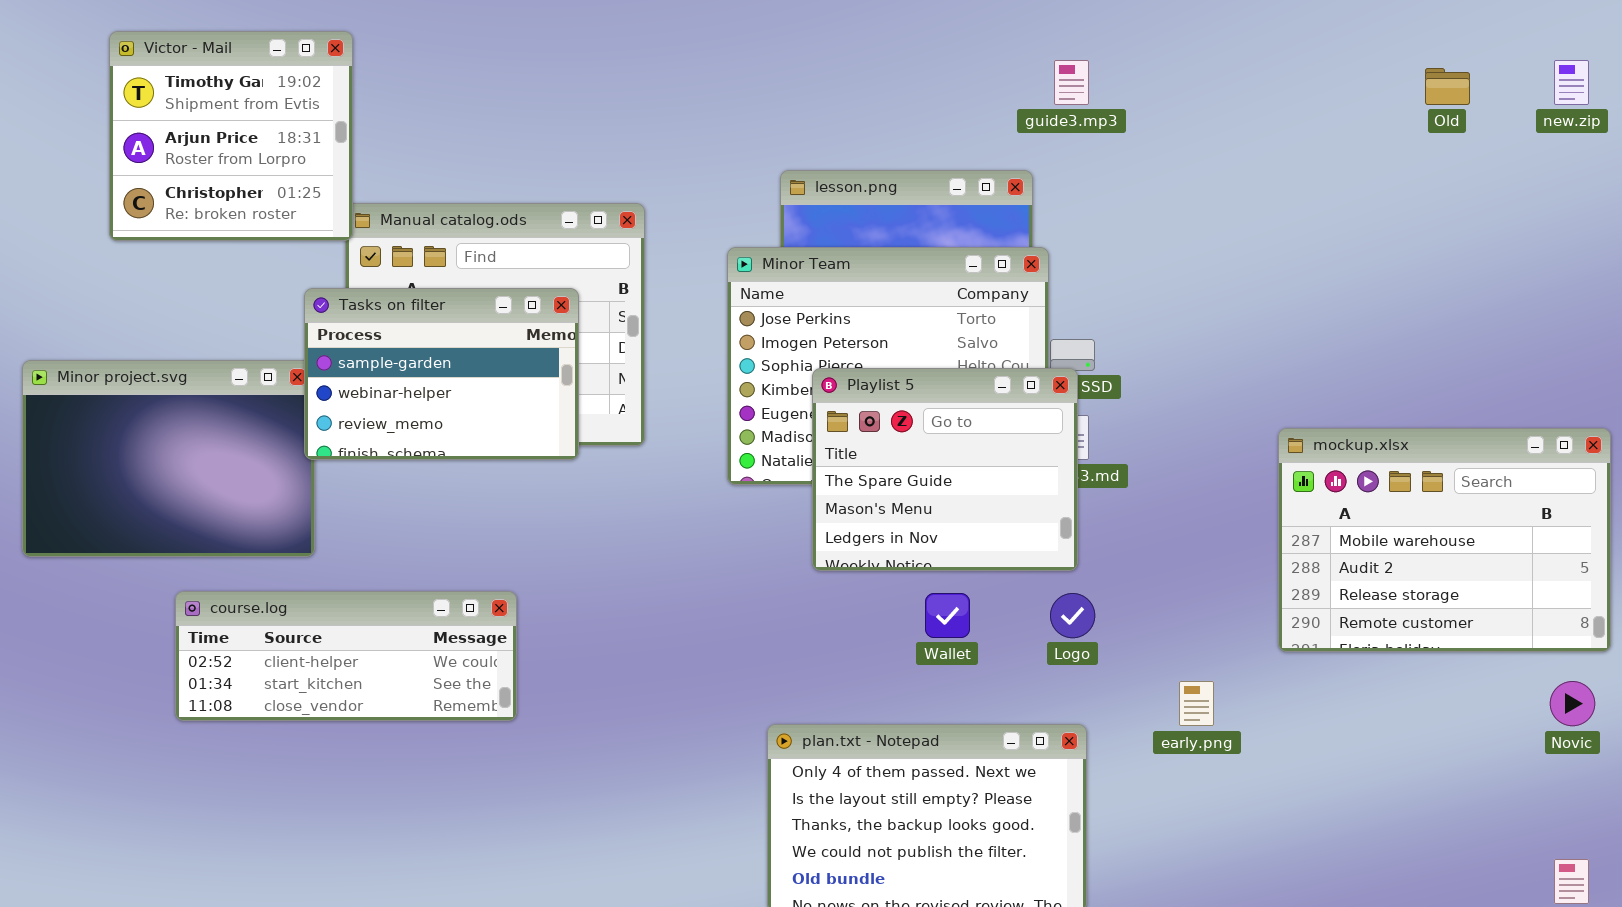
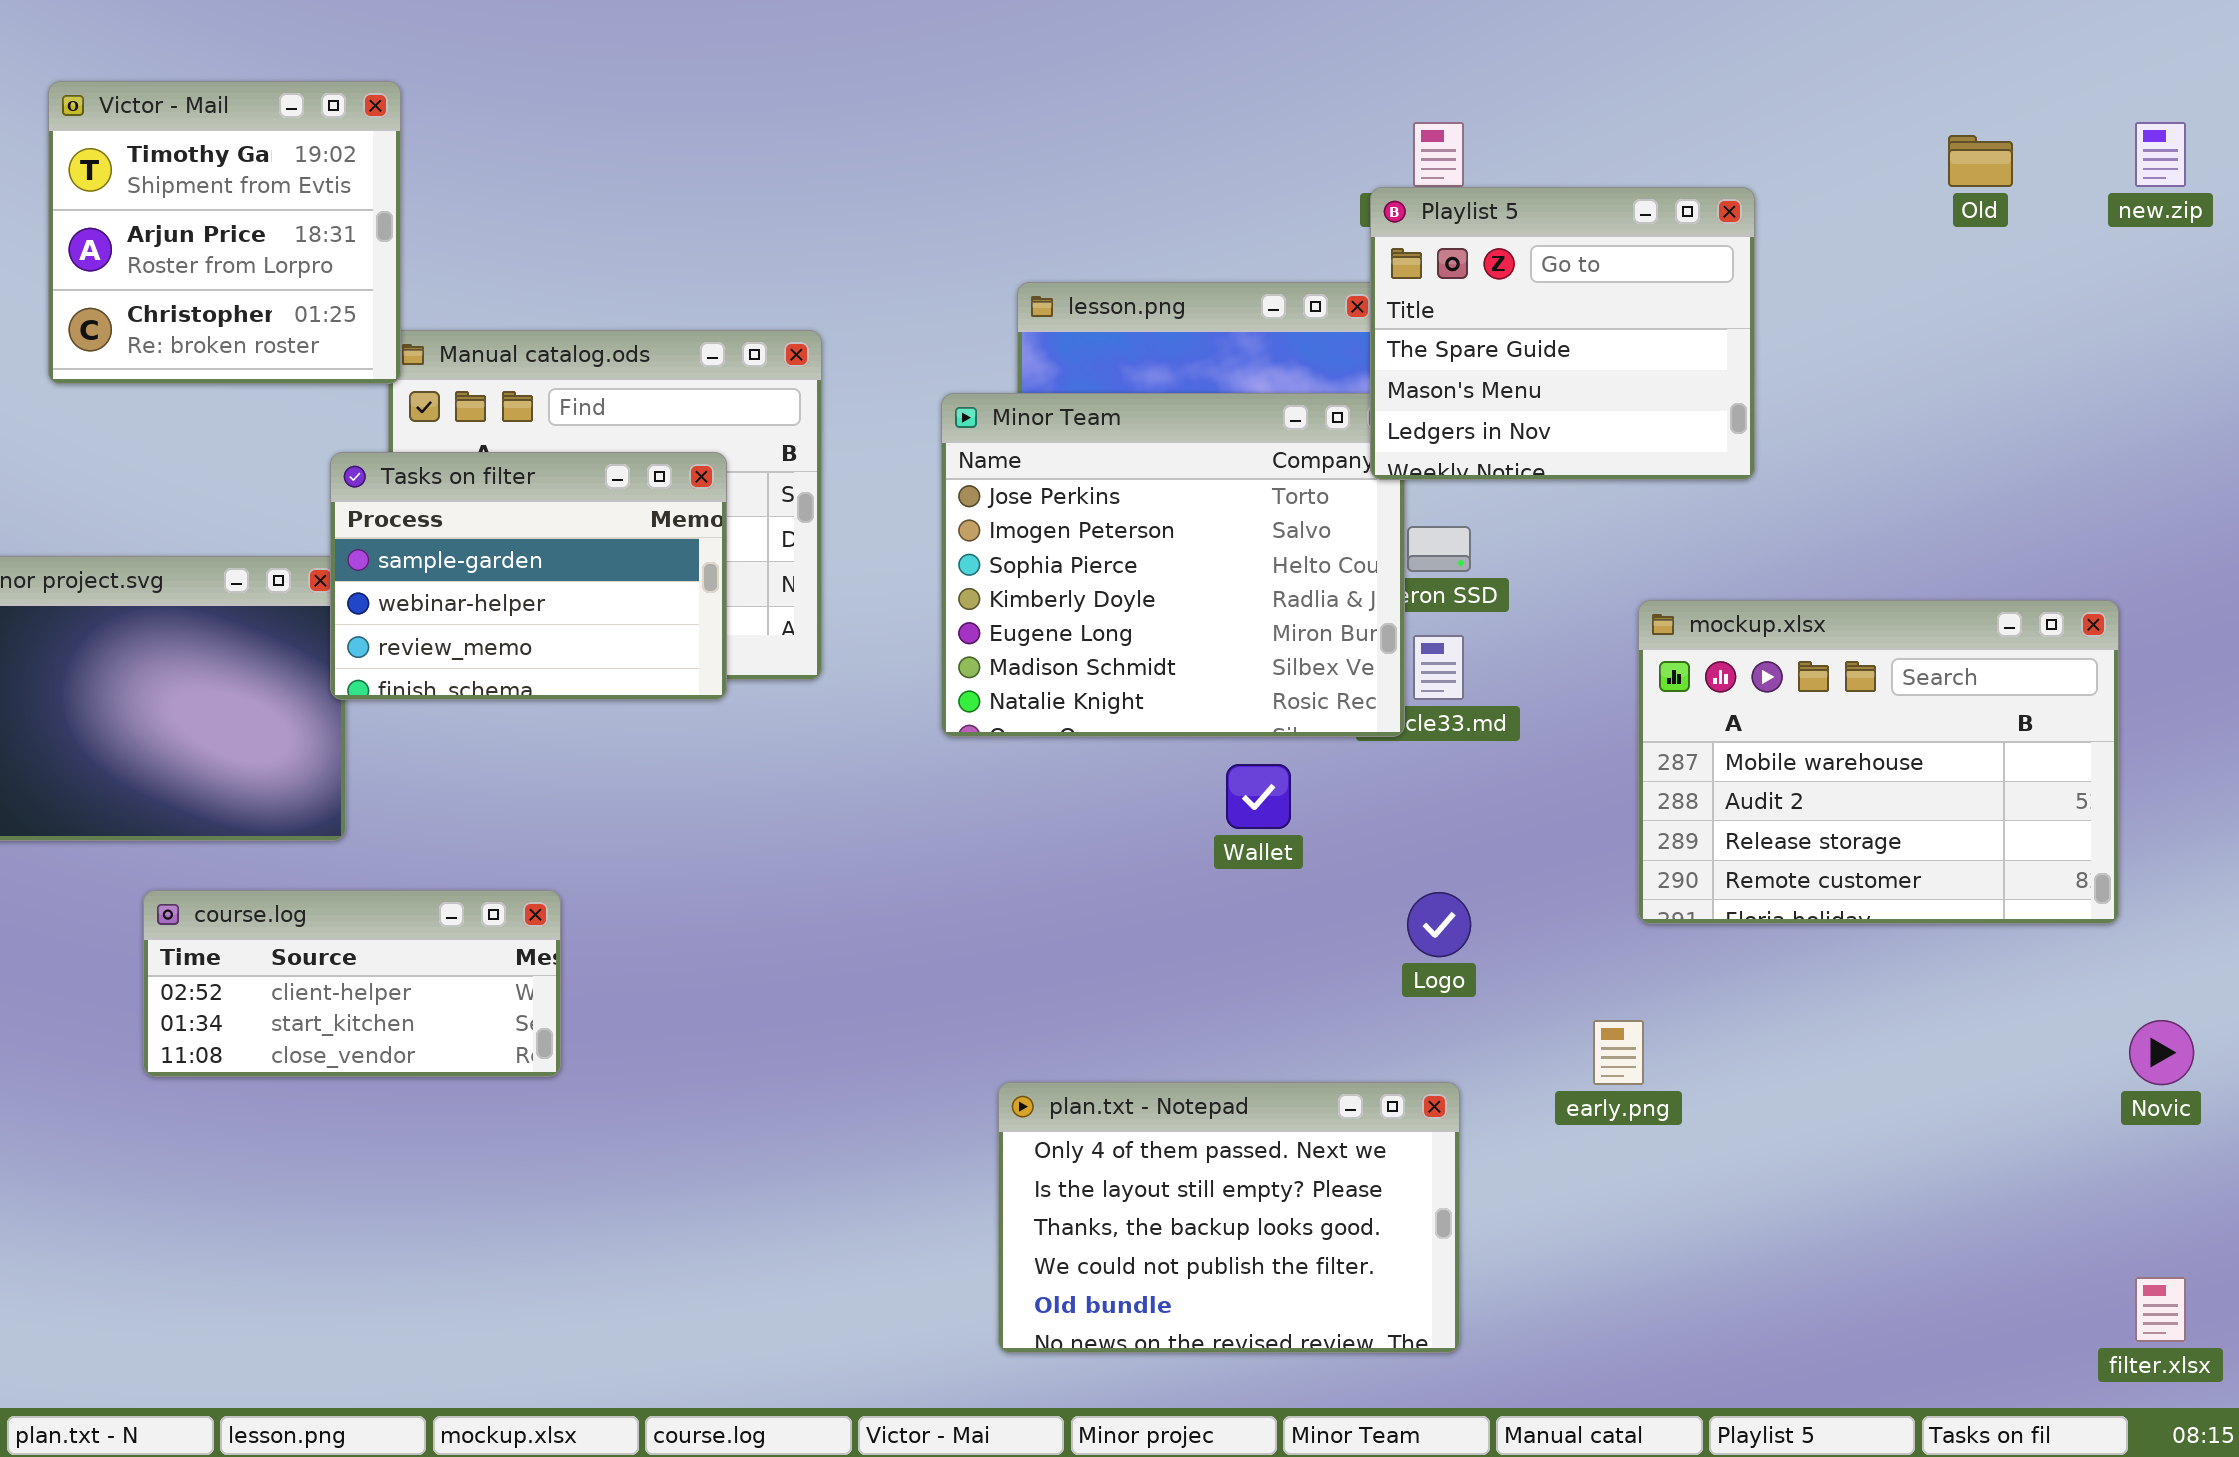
Playlist 5: [812,368,1078,571] -> [1370,187,1755,480], moved
mockup.xlsx: [1278,428,1611,652] -> [1638,600,2119,924], moved
course.log: [175,591,517,721] -> [143,890,561,1077], resized
Wallet: [925,593,970,638] -> [1226,764,1291,829], moved

